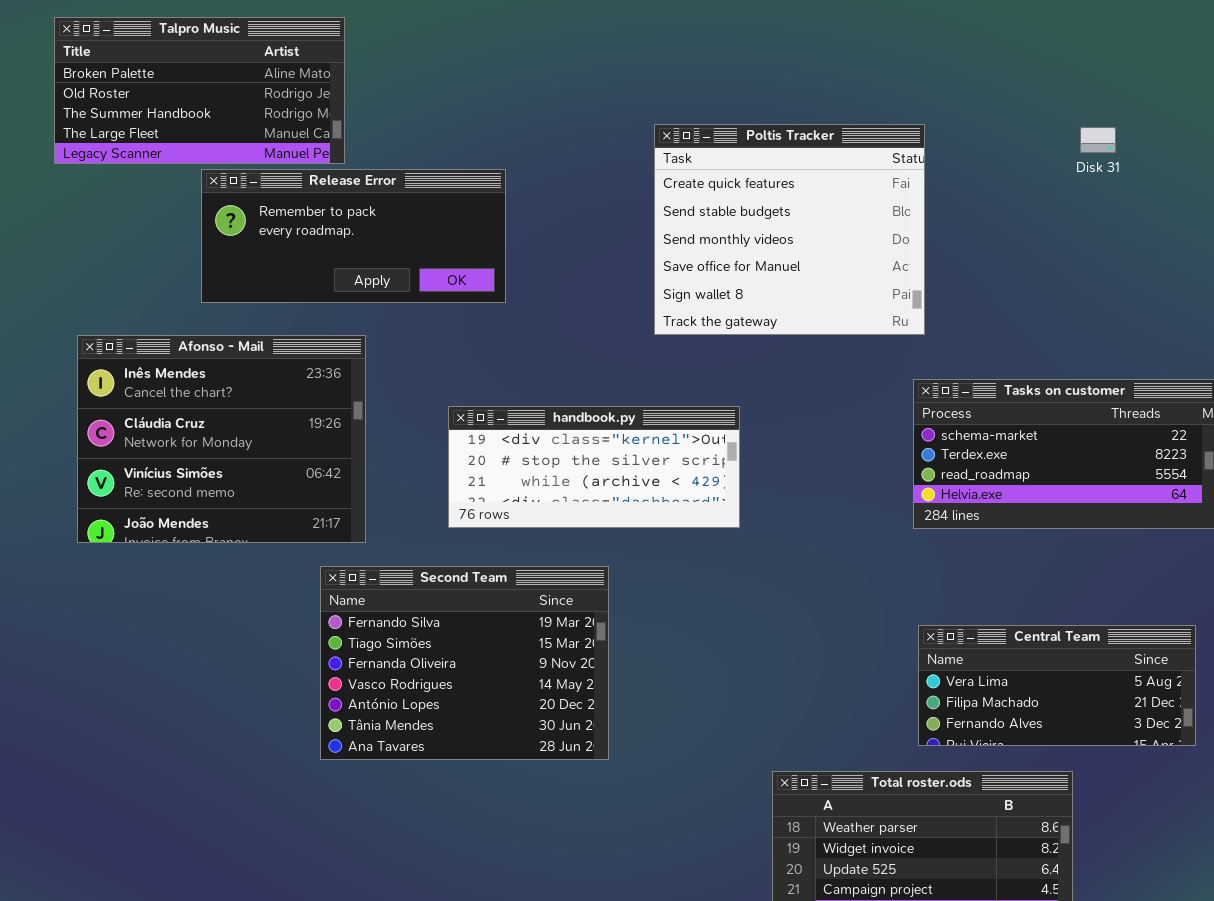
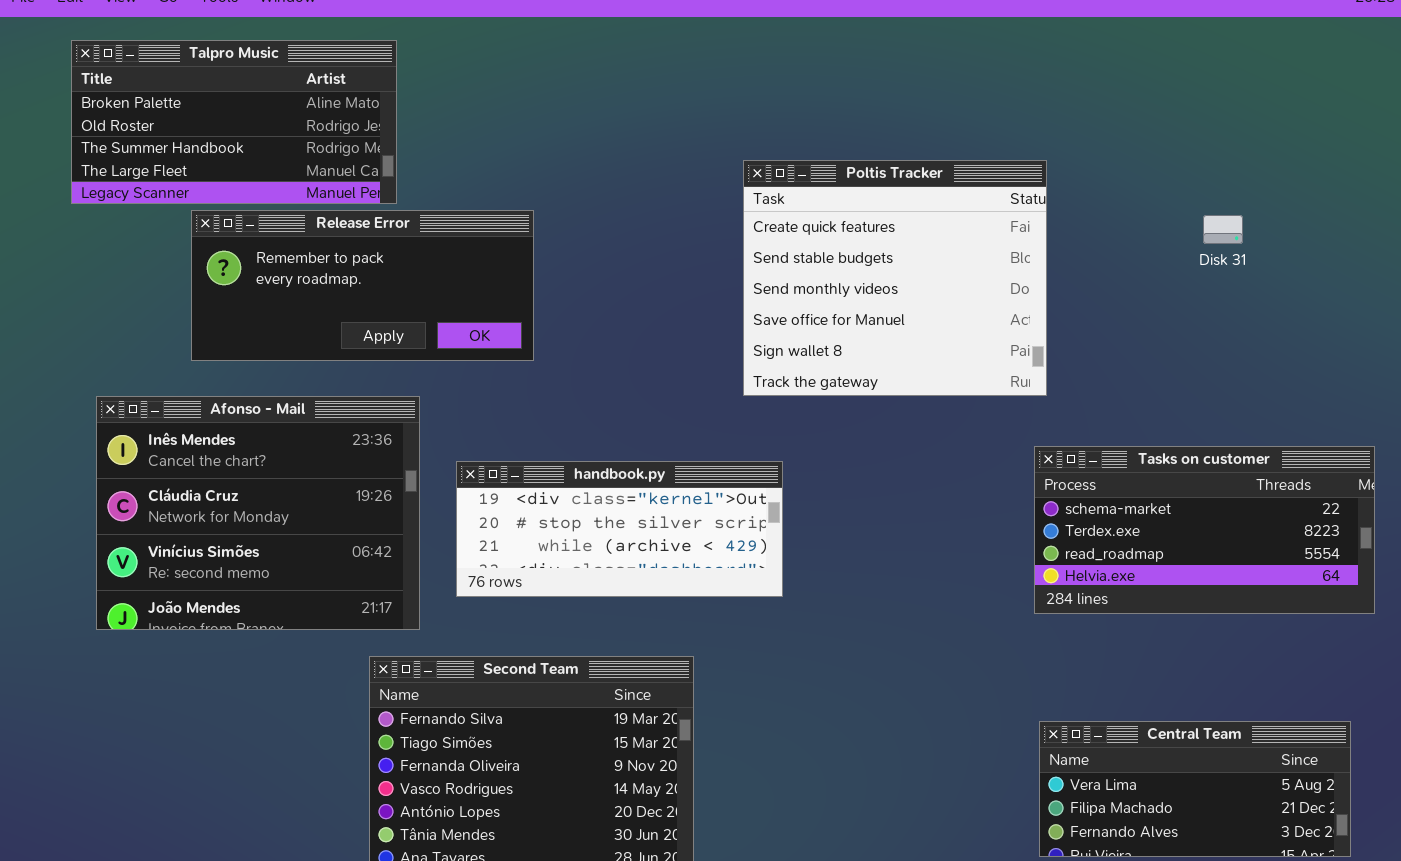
Disk 31: [1080,127,1116,153] -> [1203,215,1243,244], moved
Release Error: [201,169,506,303] -> [191,210,534,361], moved
handbook.py: [448,406,740,528] -> [456,461,783,597], moved

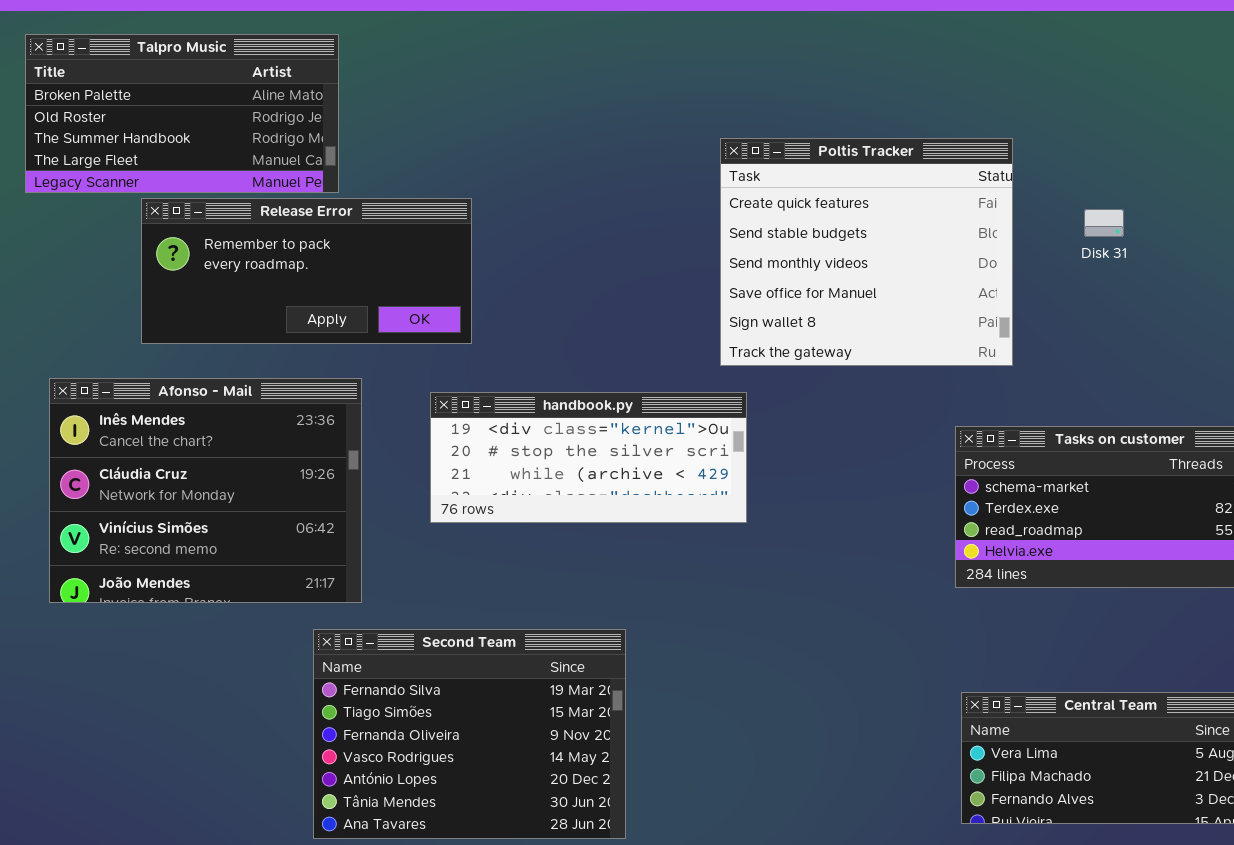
Poltis Tracker: [743,160,1047,396] -> [720,138,1013,366], moved
Disk 31: [1203,215,1243,244] -> [1084,209,1124,237], moved
handbook.py: [456,461,783,597] -> [430,392,747,523], moved

